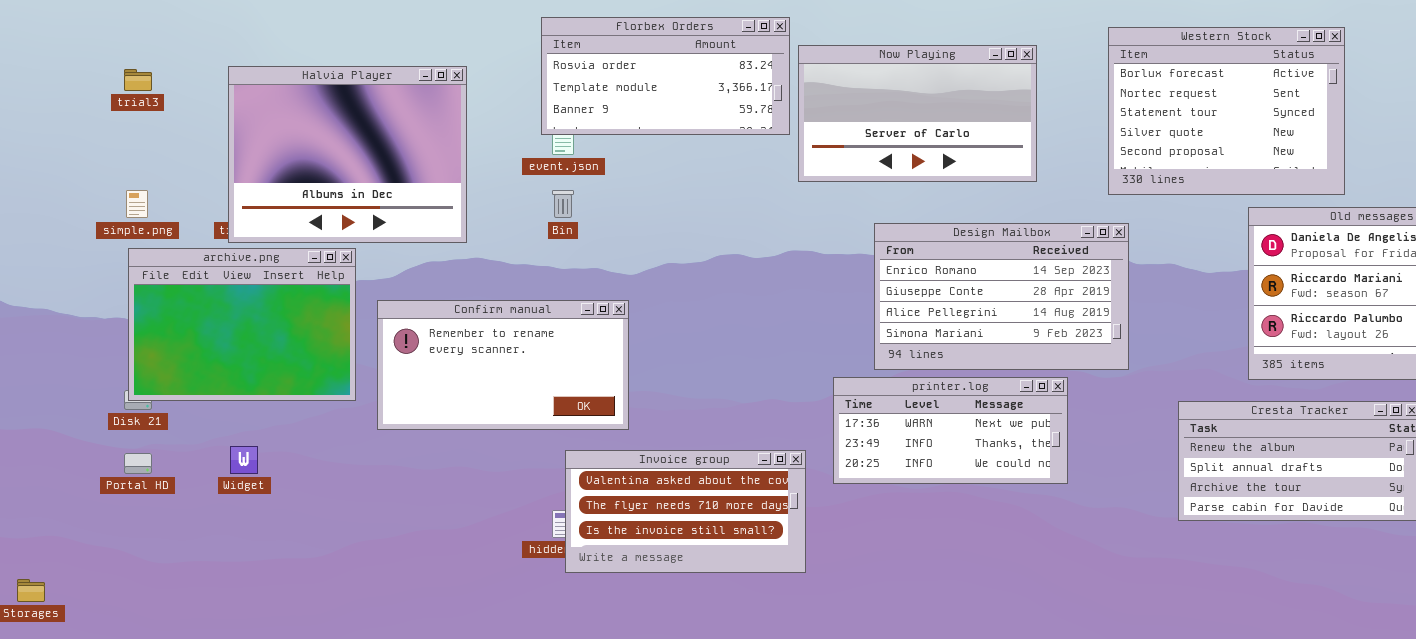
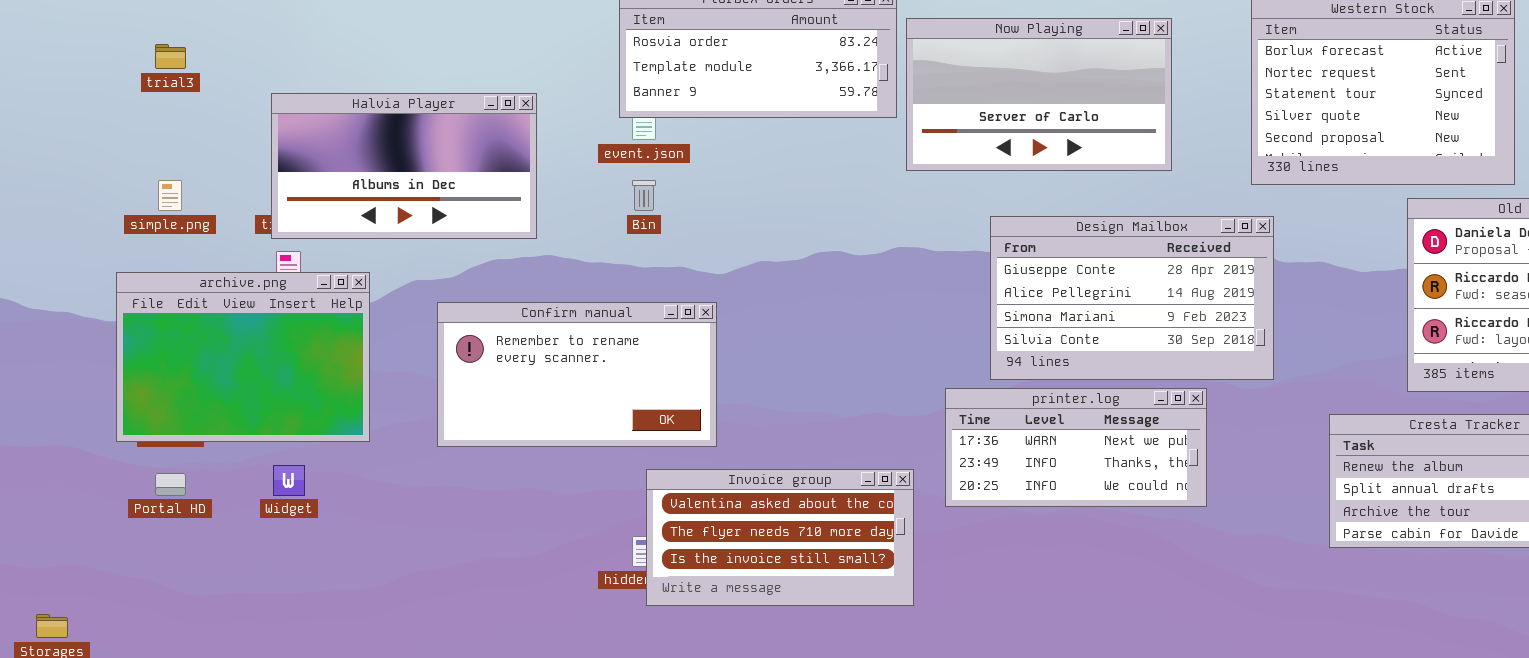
Halvia Player: [228,66,467,243] -> [271,93,537,239], resized
Design Mailbox: [874,223,1129,370] -> [990,216,1274,380], scrolled down 1 row
archive.png: [128,248,356,401] -> [116,272,370,442], moved

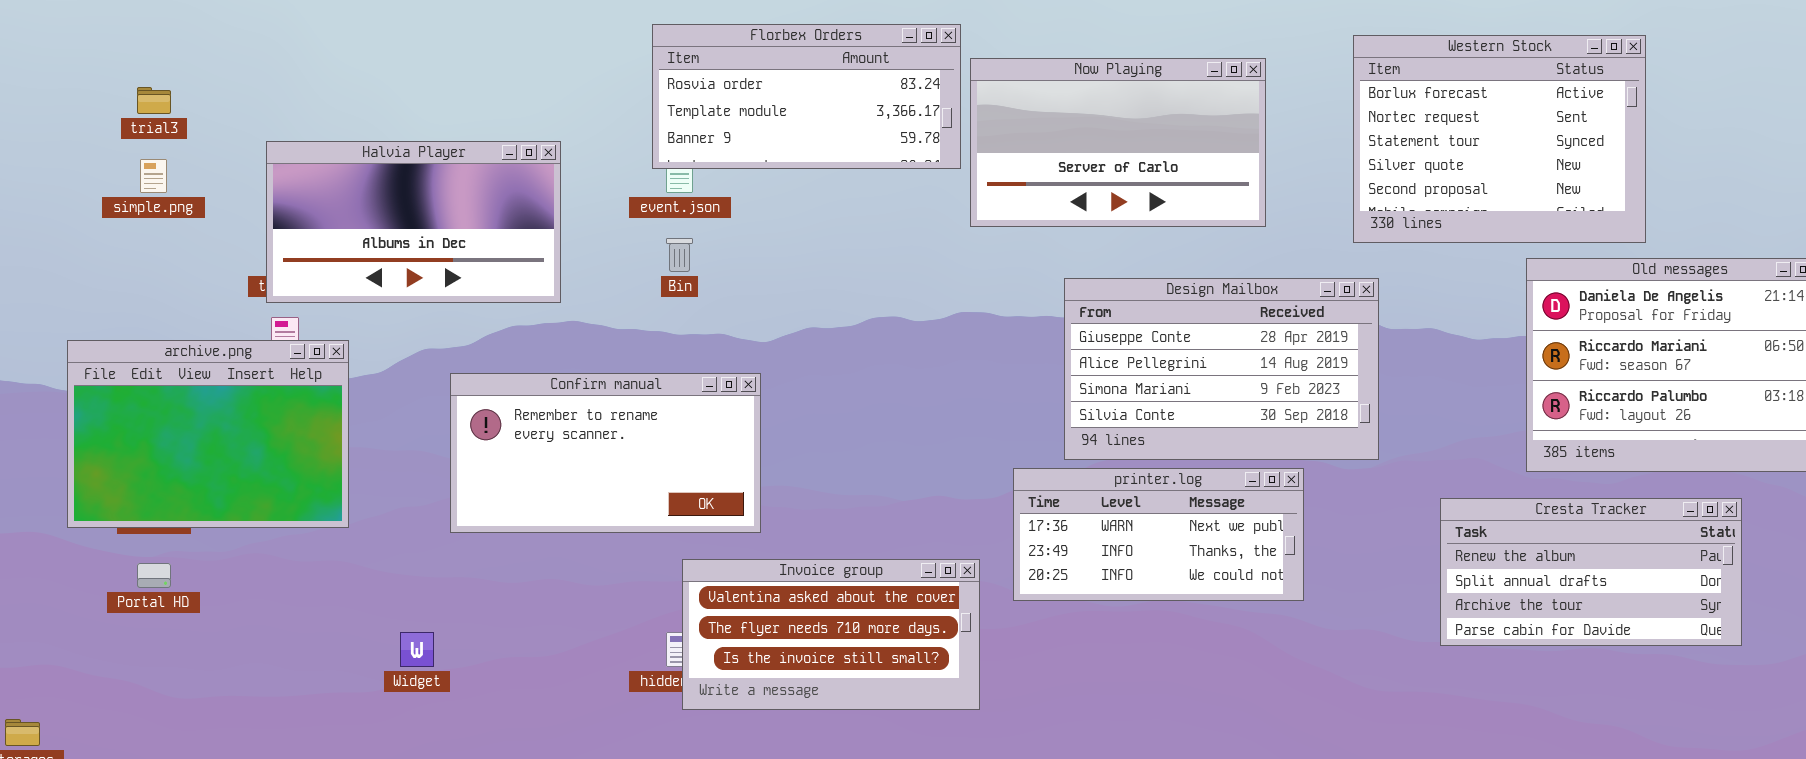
simple.png: [158,180,182,211] -> [140,159,167,193], moved
archive.png: [116,272,370,442] -> [67,340,349,528], moved
Widget: [273,465,305,496] -> [400,632,434,667], moved

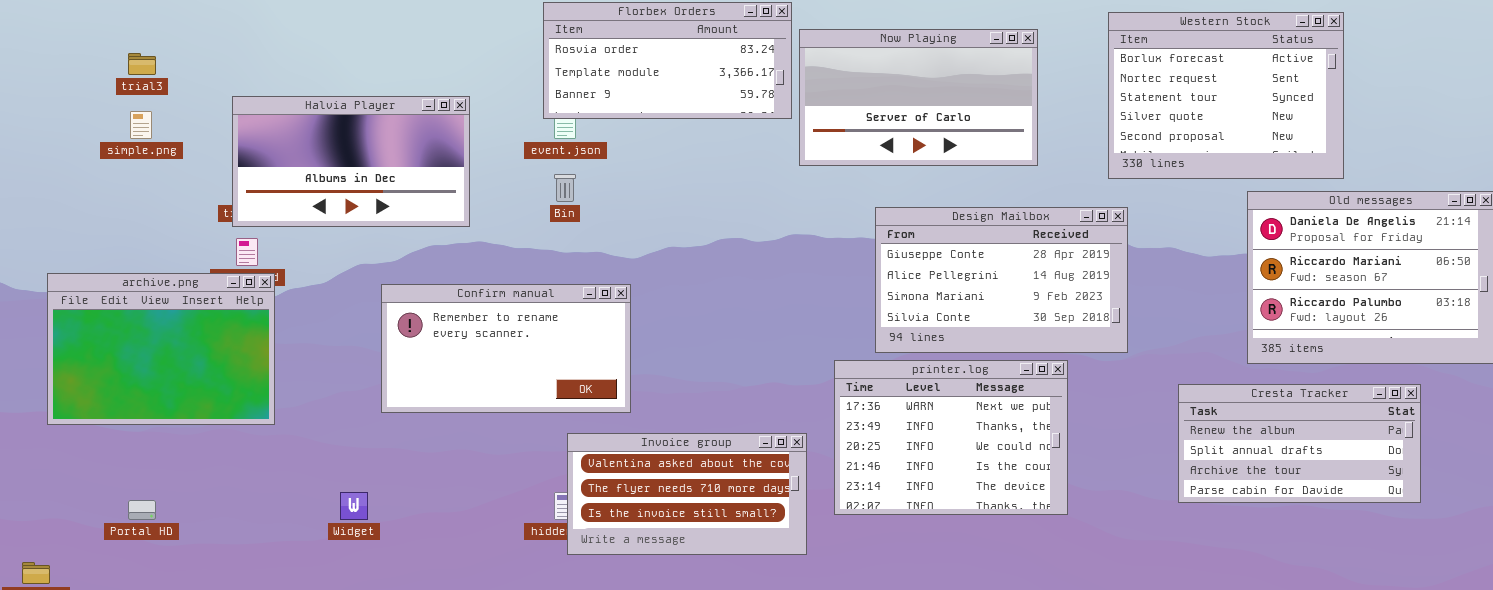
archive.png: [67,340,349,528] -> [47,273,275,425], moved
printer.log: [1013,468,1304,601] -> [834,360,1068,515], resized
Portal HD: [137,563,171,588] -> [128,500,156,520], moved

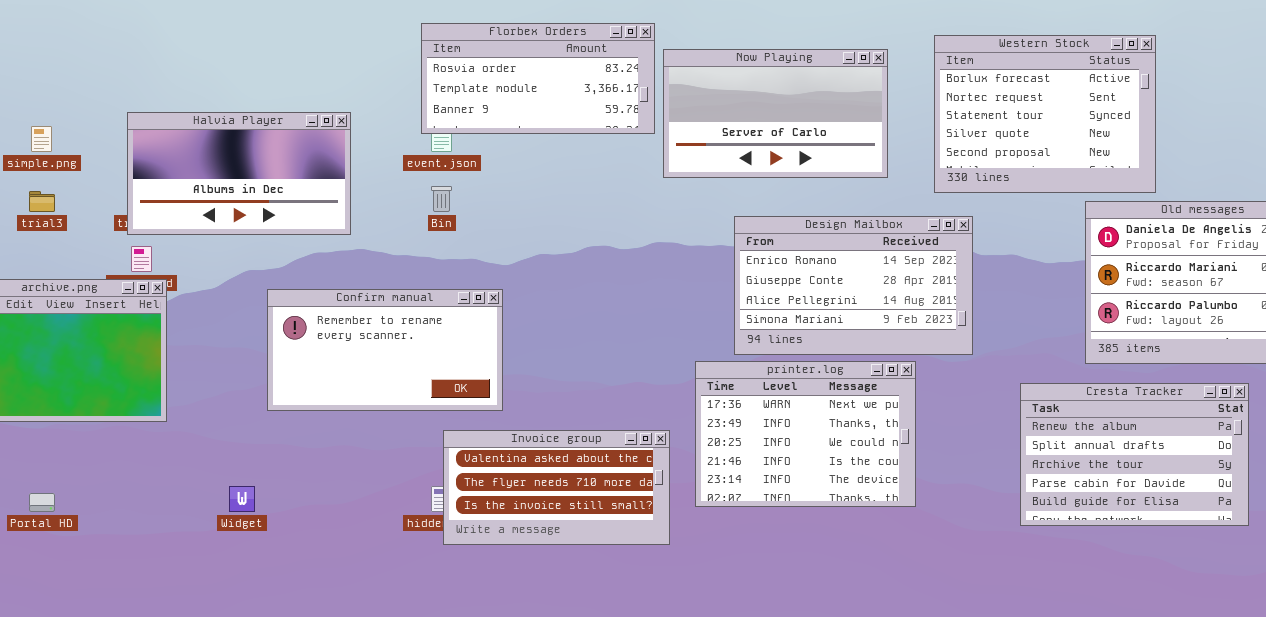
Western Stock: [1108,12,1344,179] -> [934,35,1156,193], moved
trial3: [128,53,156,75] -> [29,191,55,212], moved
Design Mailbox: [875,207,1128,353] -> [734,216,973,355], scrolled up 1 row
Cresta Tracker: [1178,384,1421,503] -> [1020,383,1249,526], resized

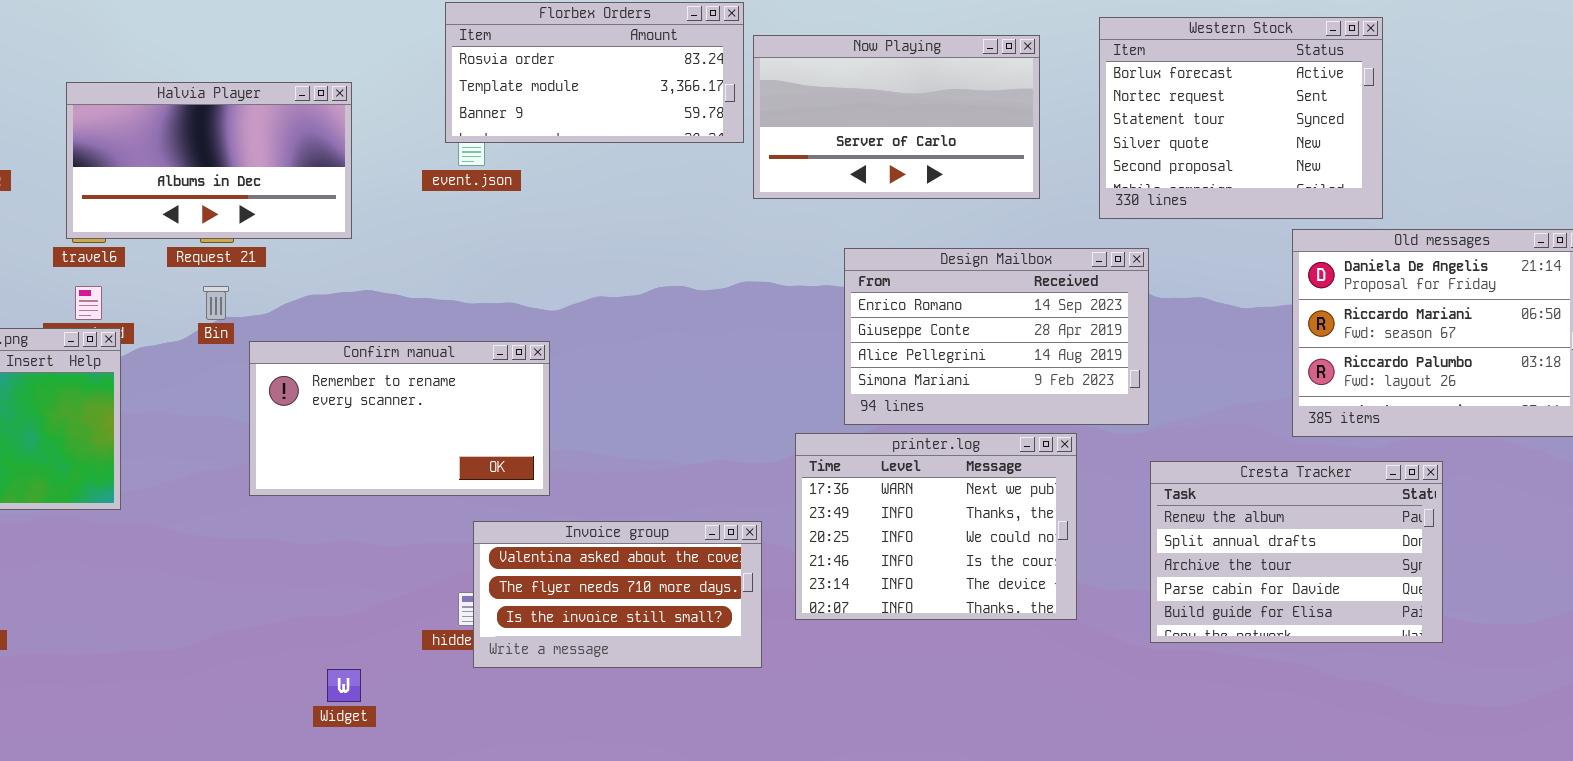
Halvia Player: [127,112,351,235] -> [66,82,352,239], moved
Bin: [431,186,452,212] -> [203,286,229,320], moved
Cresta Tracker: [1020,383,1249,526] -> [1150,461,1443,643], moved
Widget: [229,486,255,512] -> [327,669,361,702], moved

